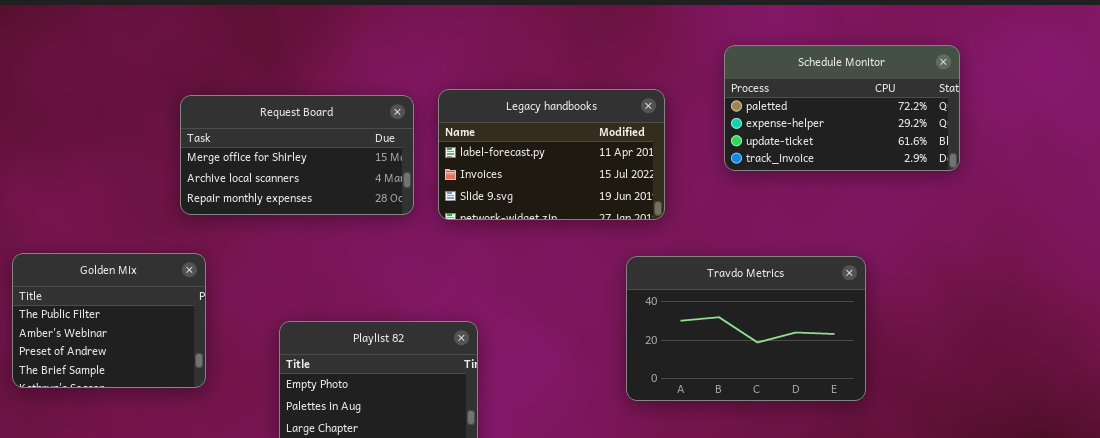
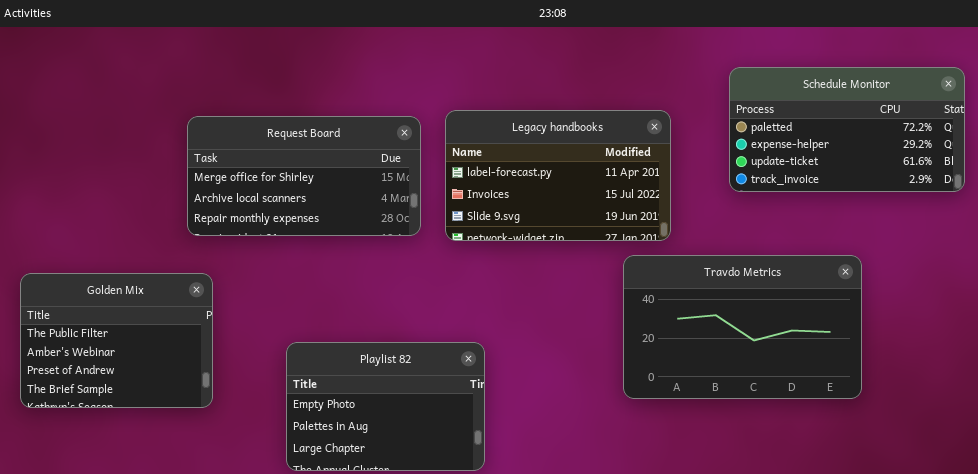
Travdo Metrics: [626,256,866,401] -> [623,255,862,399], moved

